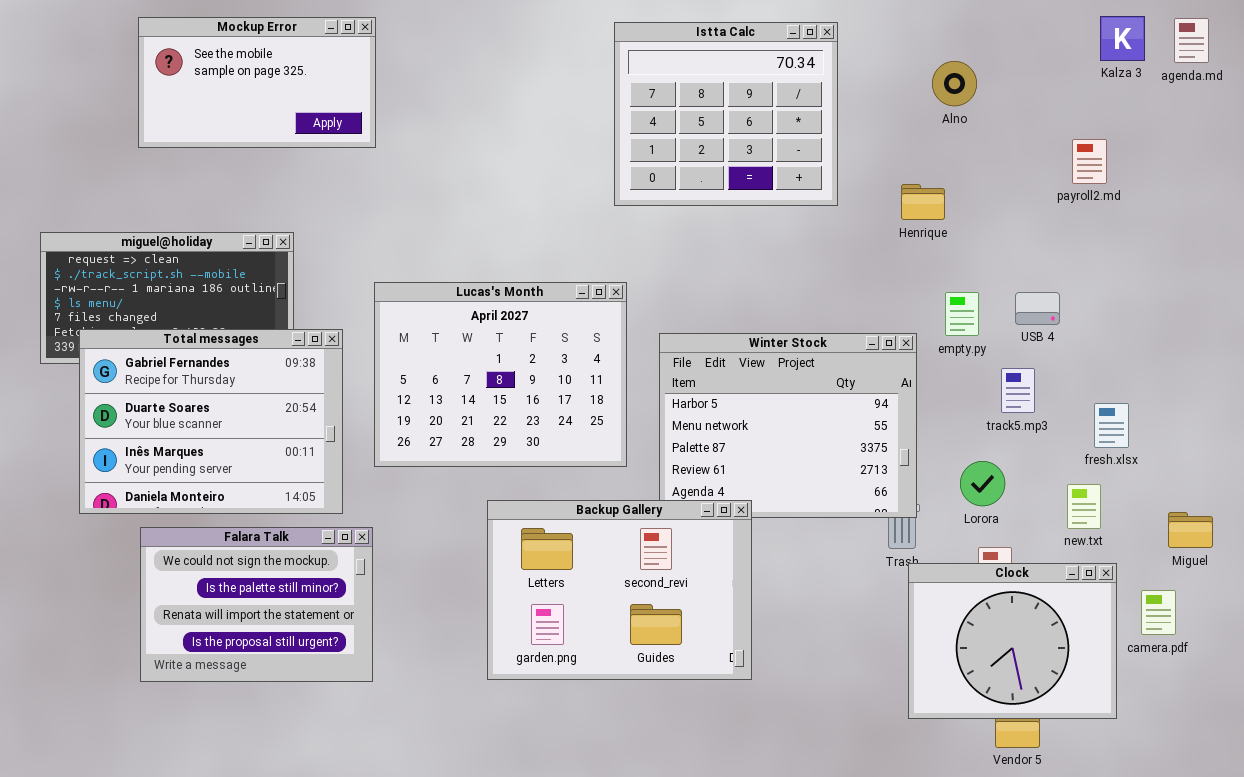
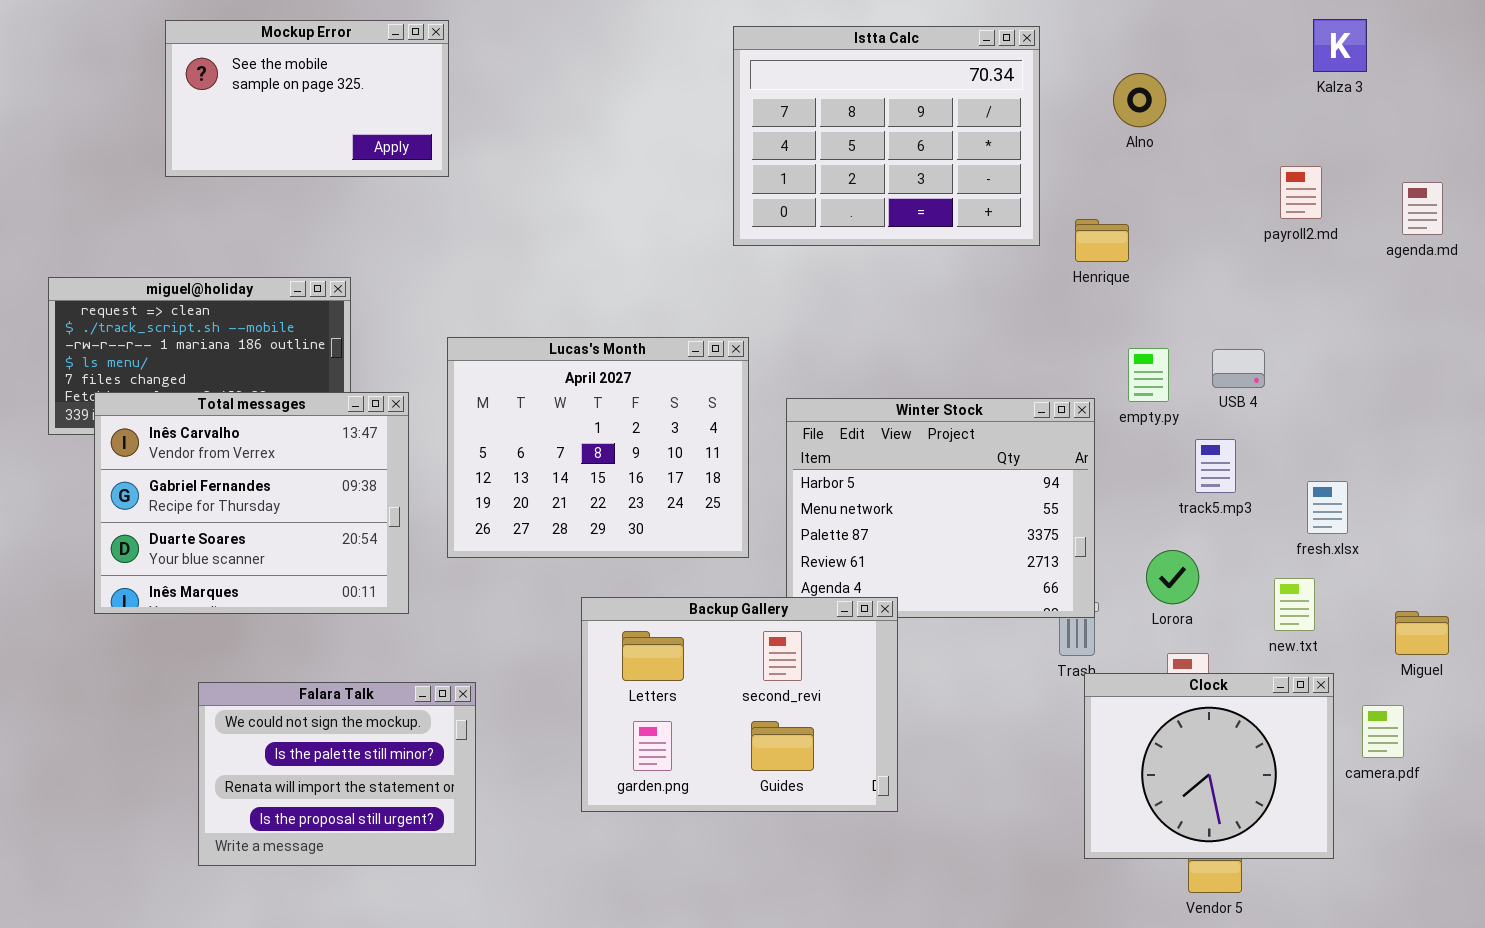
agenda.md: [1174,18,1209,63] -> [1402,182,1443,235], moved
Istta Calc: [614,22,838,206] -> [733,26,1040,246], resized
Total messages: [79,329,343,514] -> [94,392,409,614], scrolled up 1 row
Falara Talk: [140,527,373,682] -> [198,682,476,866], moved

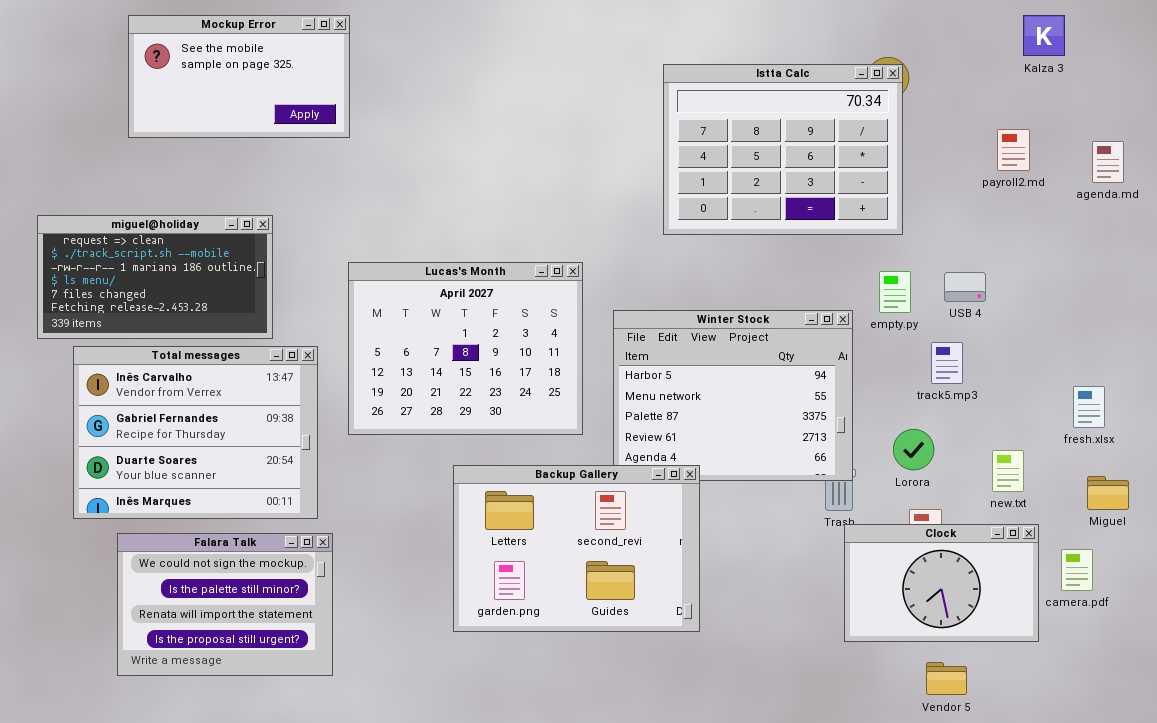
Istta Calc: [733,26,1040,246] -> [663,64,903,235], moved
Total messages: [94,392,409,614] -> [73,346,318,519], moved
fresh.xlsx: [1307,481,1348,534] -> [1073,386,1105,428], moved
Clock: [1084,673,1334,859] -> [844,524,1039,642], resized
Falara Talk: [198,682,476,866] -> [117,533,333,676], moved

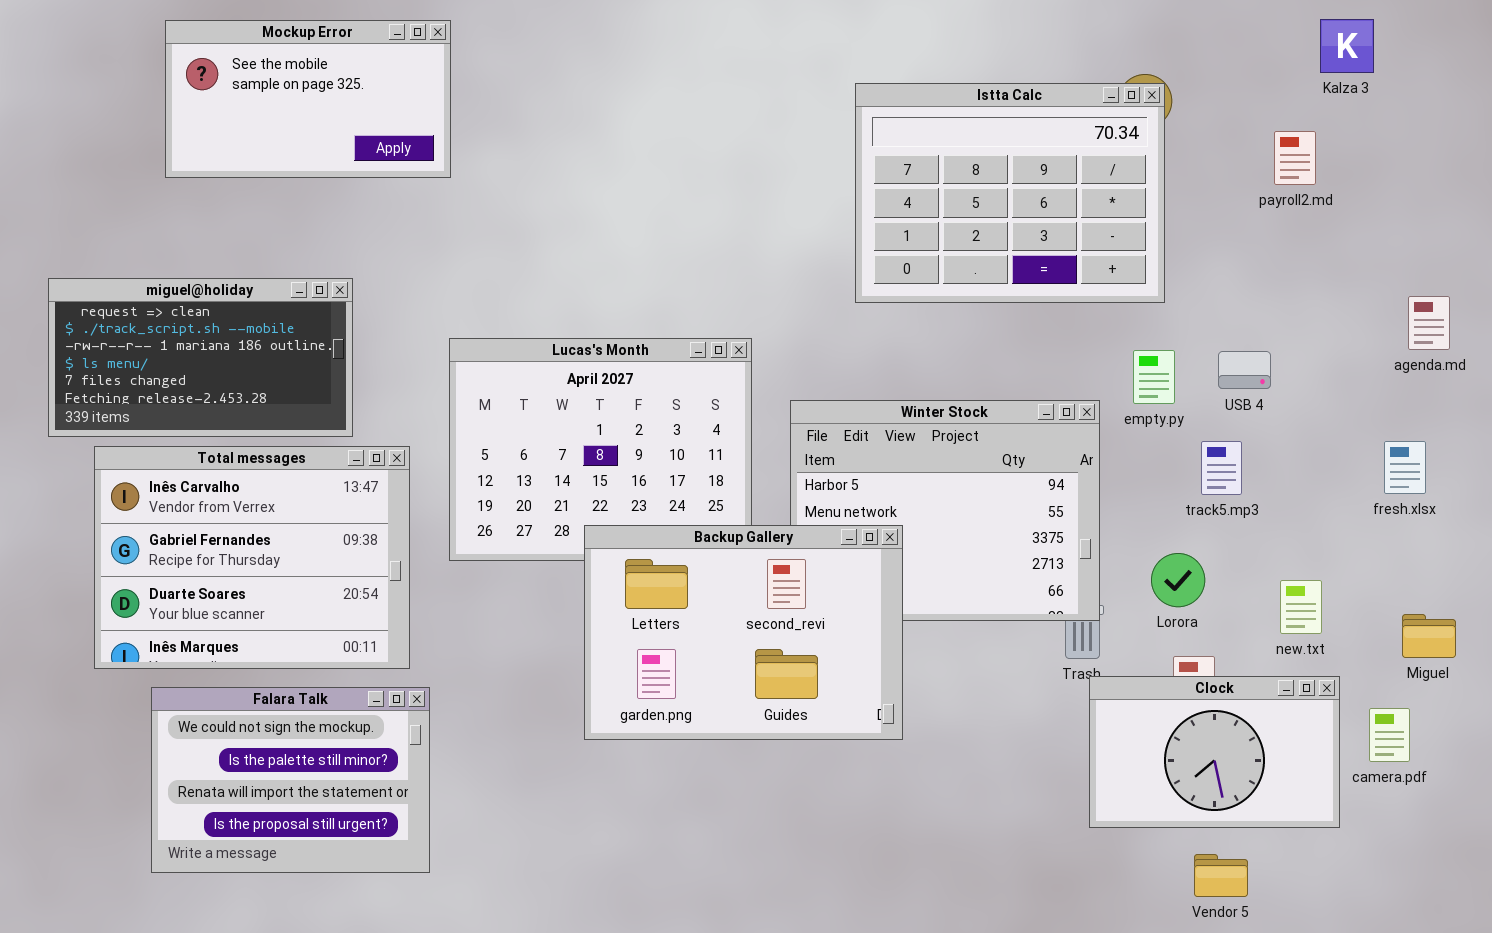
payroll2.md: [997,129,1030,171] -> [1274,131,1316,185], moved
agenda.md: [1092,141,1124,183] -> [1408,296,1450,350], moved
fresh.xlsx: [1073,386,1105,428] -> [1384,441,1426,494], moved
Backup Gallery: [453,465,700,632] -> [584,525,903,740], moved

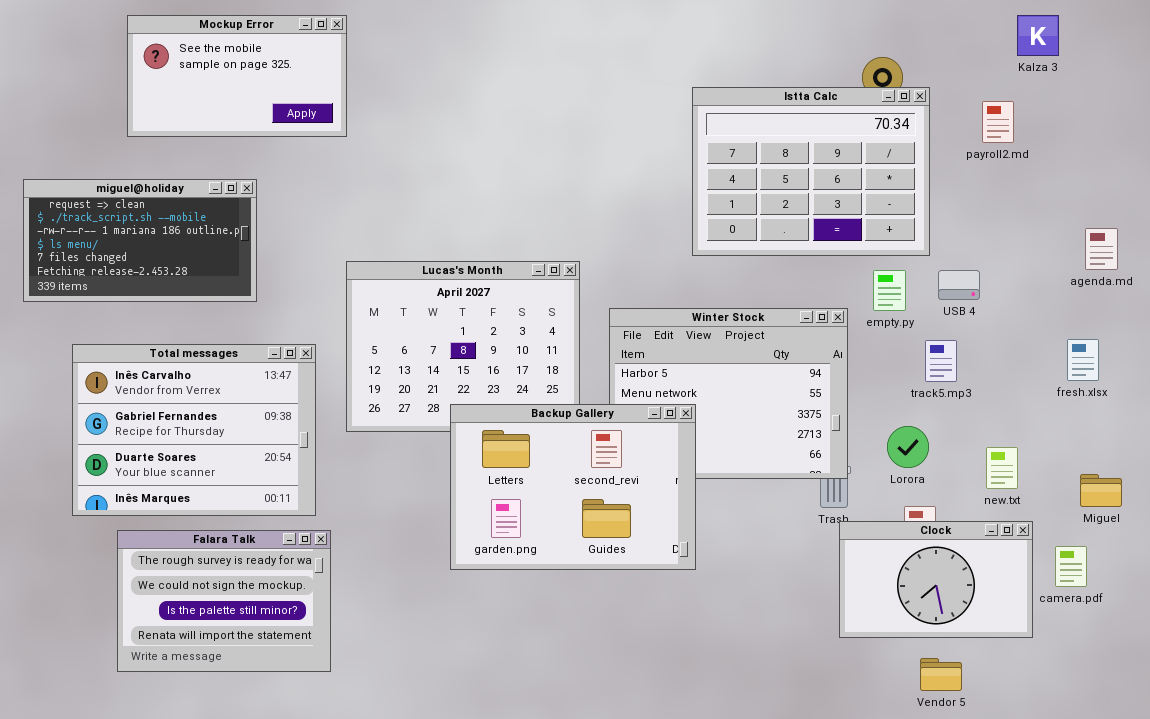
Istta Calc: [855,83,1165,303] -> [692,87,930,256], moved
miguel@holiday: [48,278,353,437] -> [23,179,257,302], moved
Falara Talk: [151,687,430,873] -> [117,530,331,672], scrolled up 1 row

